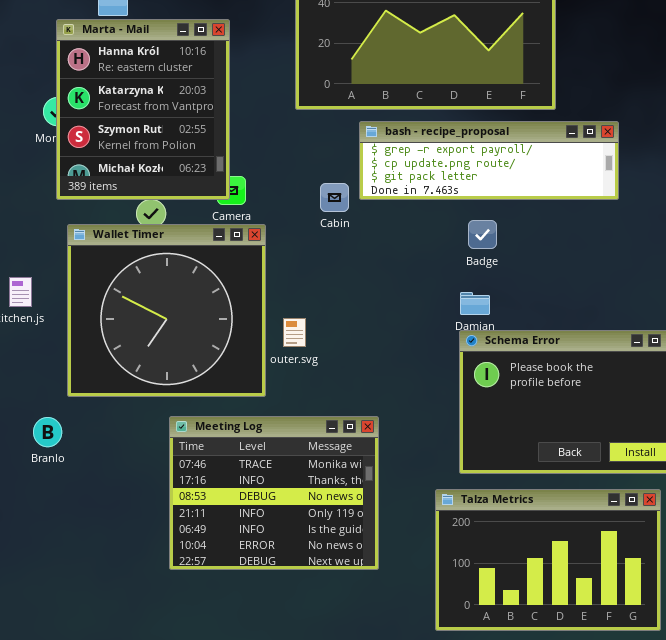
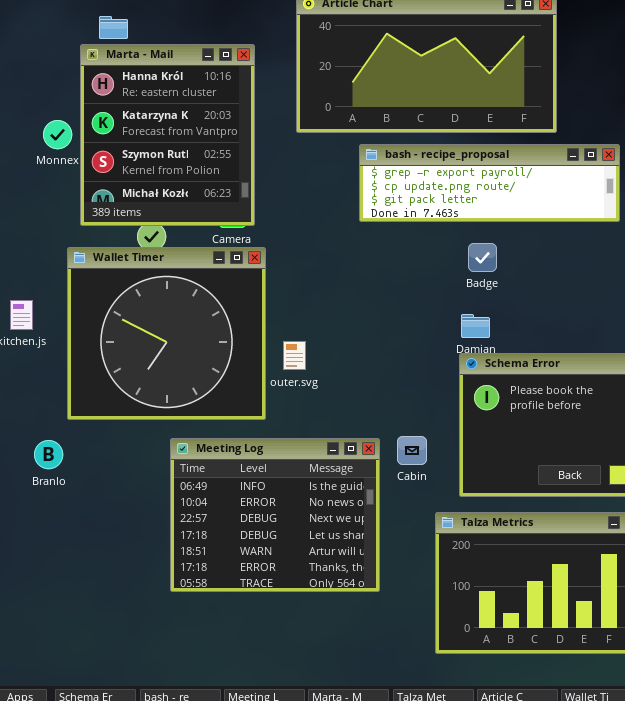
Marta - Mail: [56,19,230,200] -> [80,44,255,226], moved
Cabin: [320,183,349,212] -> [397,436,427,465], moved
Meeting Log: [169,416,379,570] -> [170,438,380,592], scrolled down 4 rows

